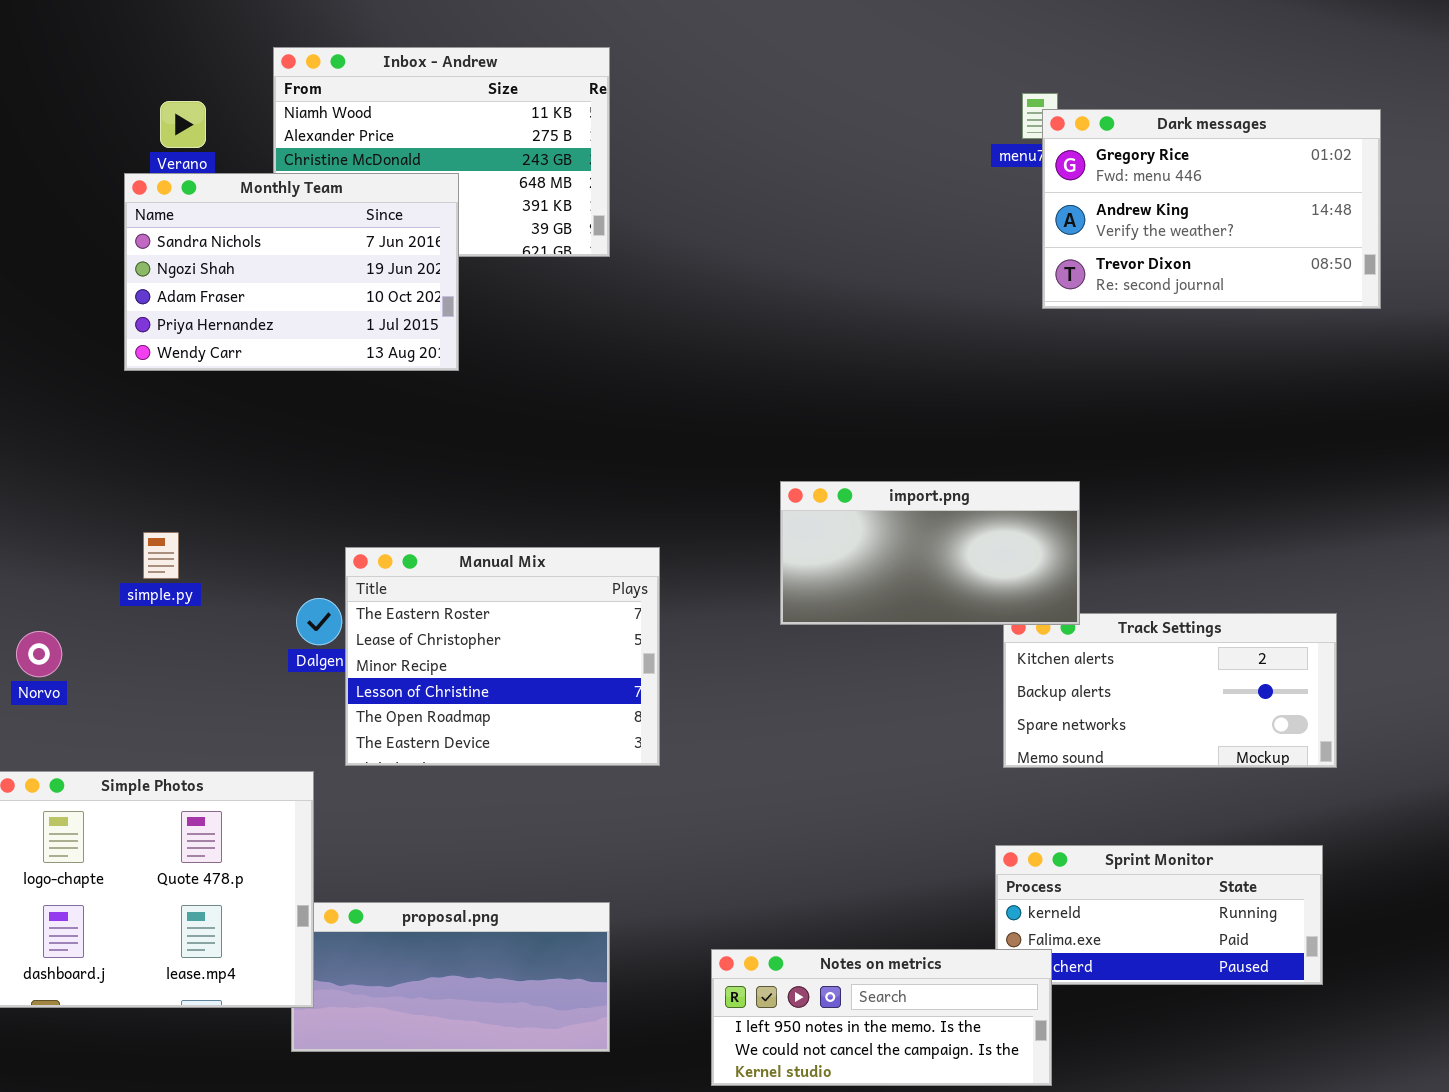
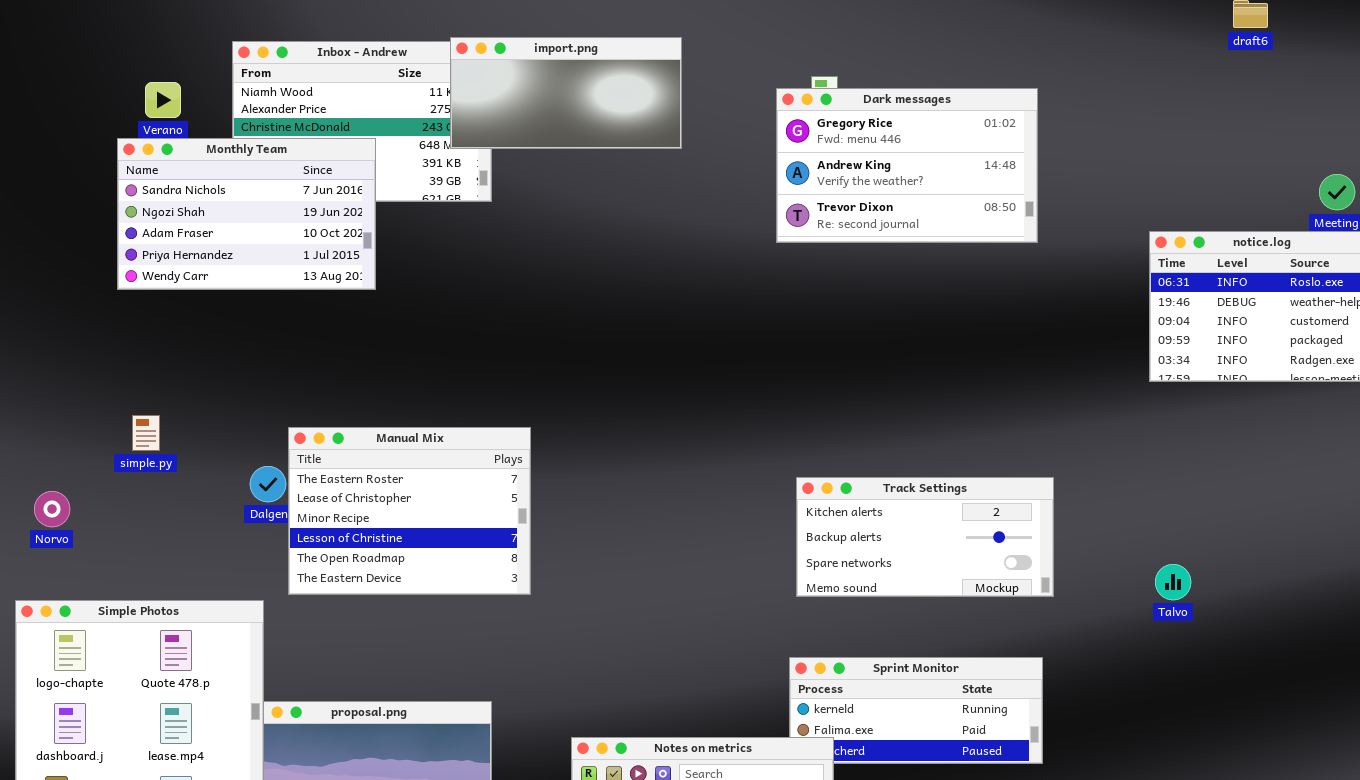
Dark messages: [1042,109,1381,309] -> [776,88,1038,243], moved
import.png: [780,481,1080,625] -> [450,37,682,149], moved

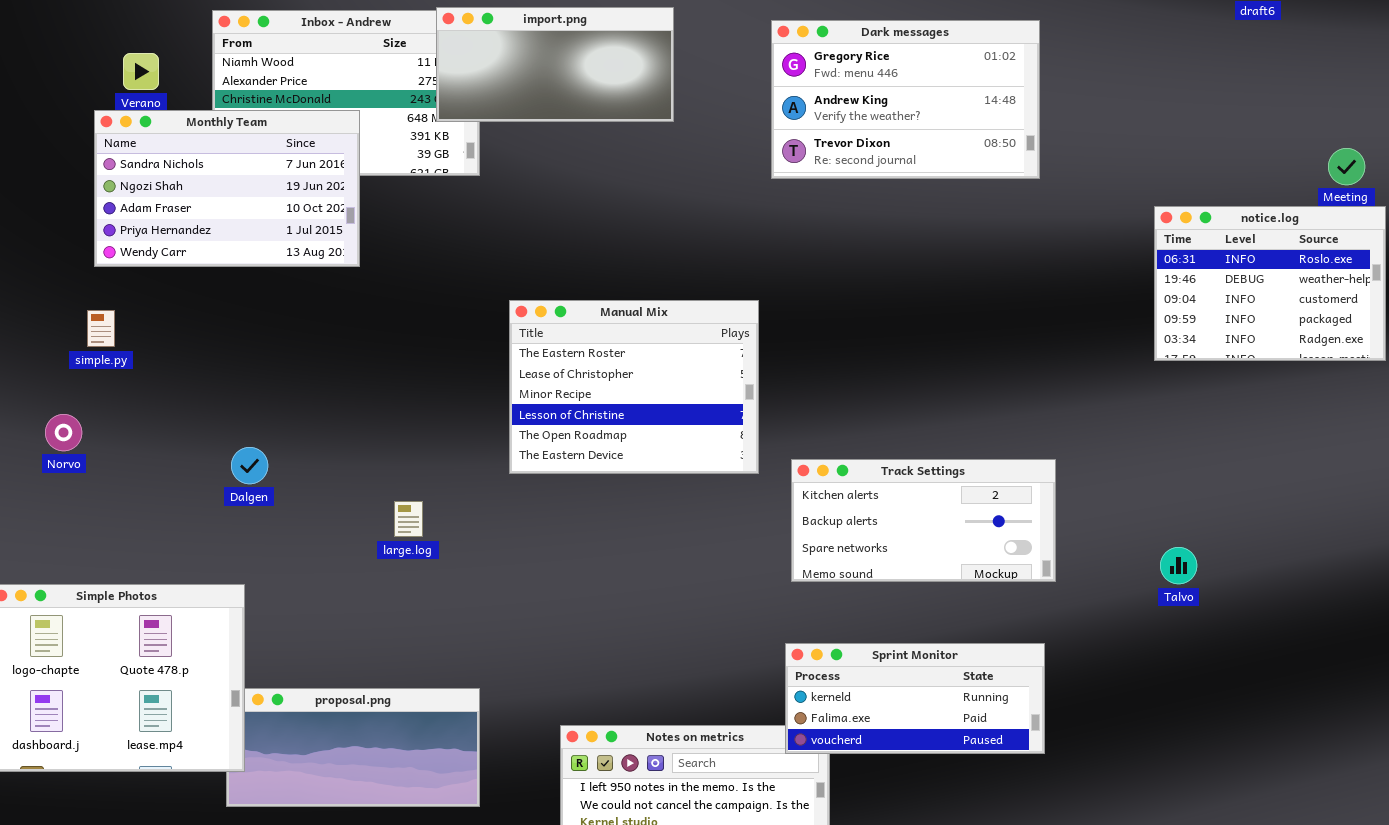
Dark messages: [776,88,1038,243] -> [771,20,1040,179], moved
simple.py: [132,415,160,451] -> [87,310,115,347], moved
Manual Mix: [288,427,531,595] -> [509,300,759,474], moved
Norvo: [34,491,70,527] -> [45,414,82,451], moved
Sprint Monitor: [789,657,1043,764] -> [785,643,1045,754], raised

